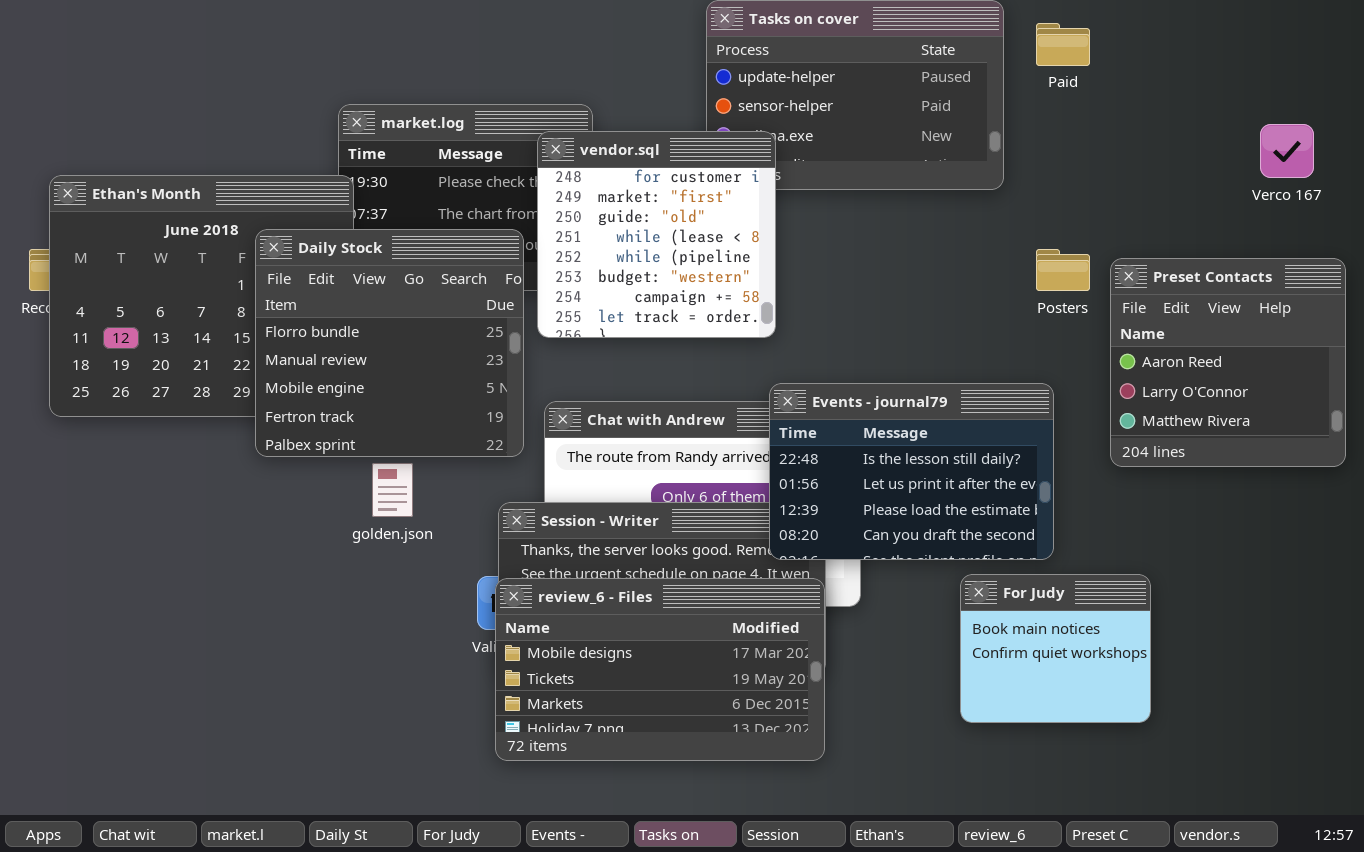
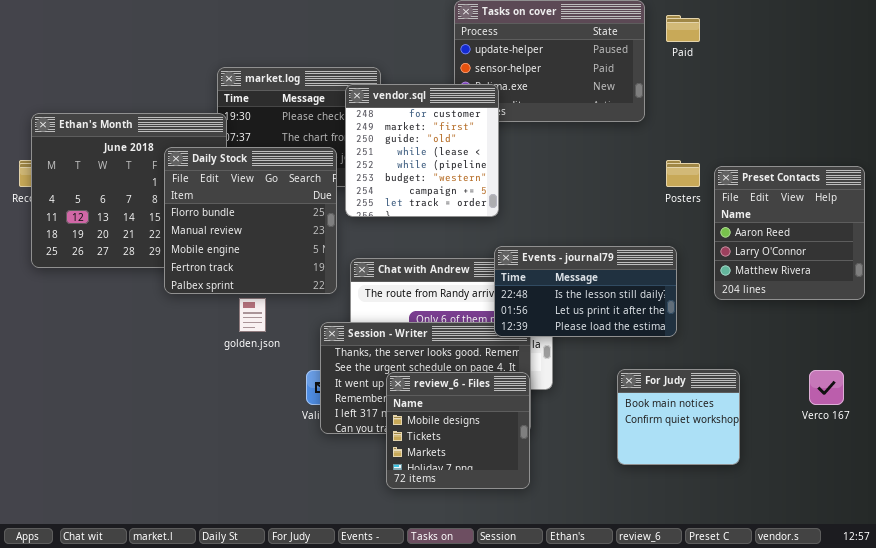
Verco 167: [1260,124,1314,178] -> [809,370,844,405], moved
Events - journal79: [769,383,1054,560] -> [494,246,677,337], resized
review_6 - Files: [495,578,825,761] -> [386,372,530,489], resized

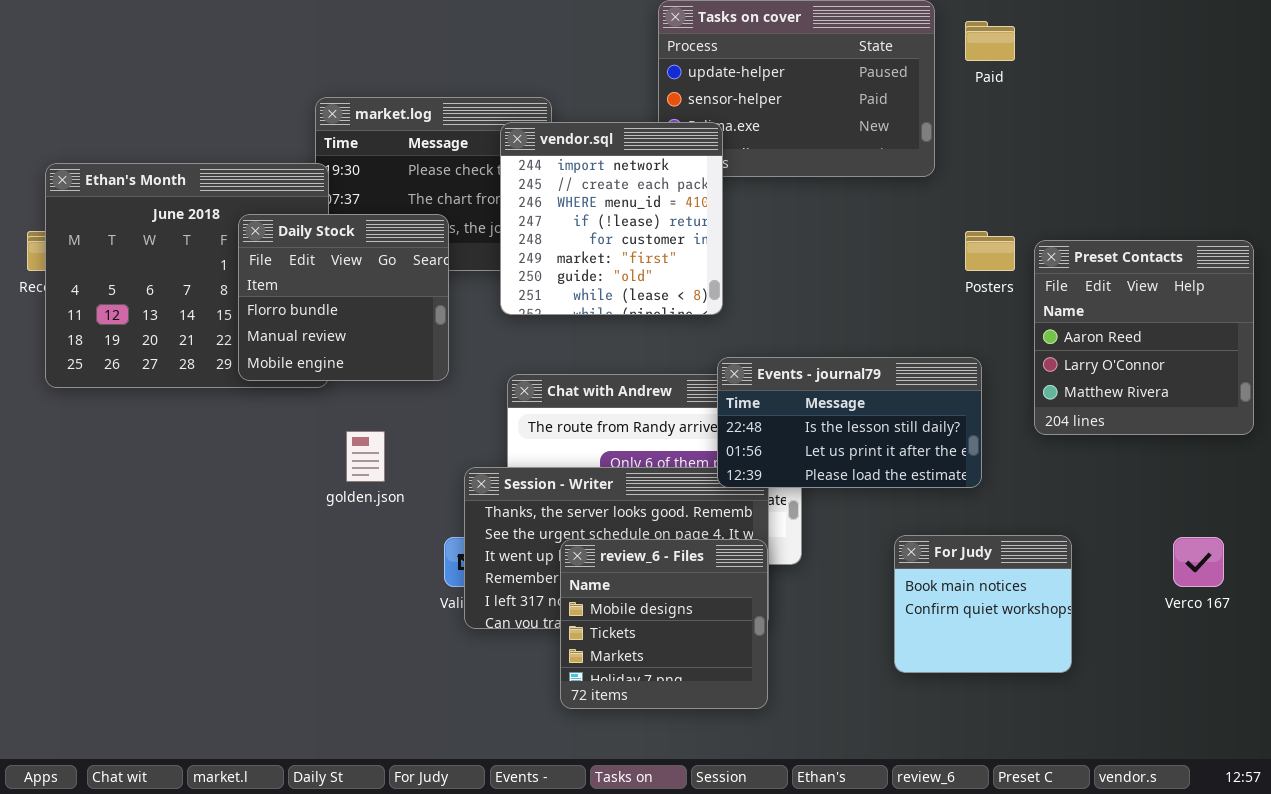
vendor.sql: [345,84,499,217] -> [500,122,723,315], scrolled up 4 rows
Daily Stock: [164,147,337,294] -> [238,214,449,381], resized

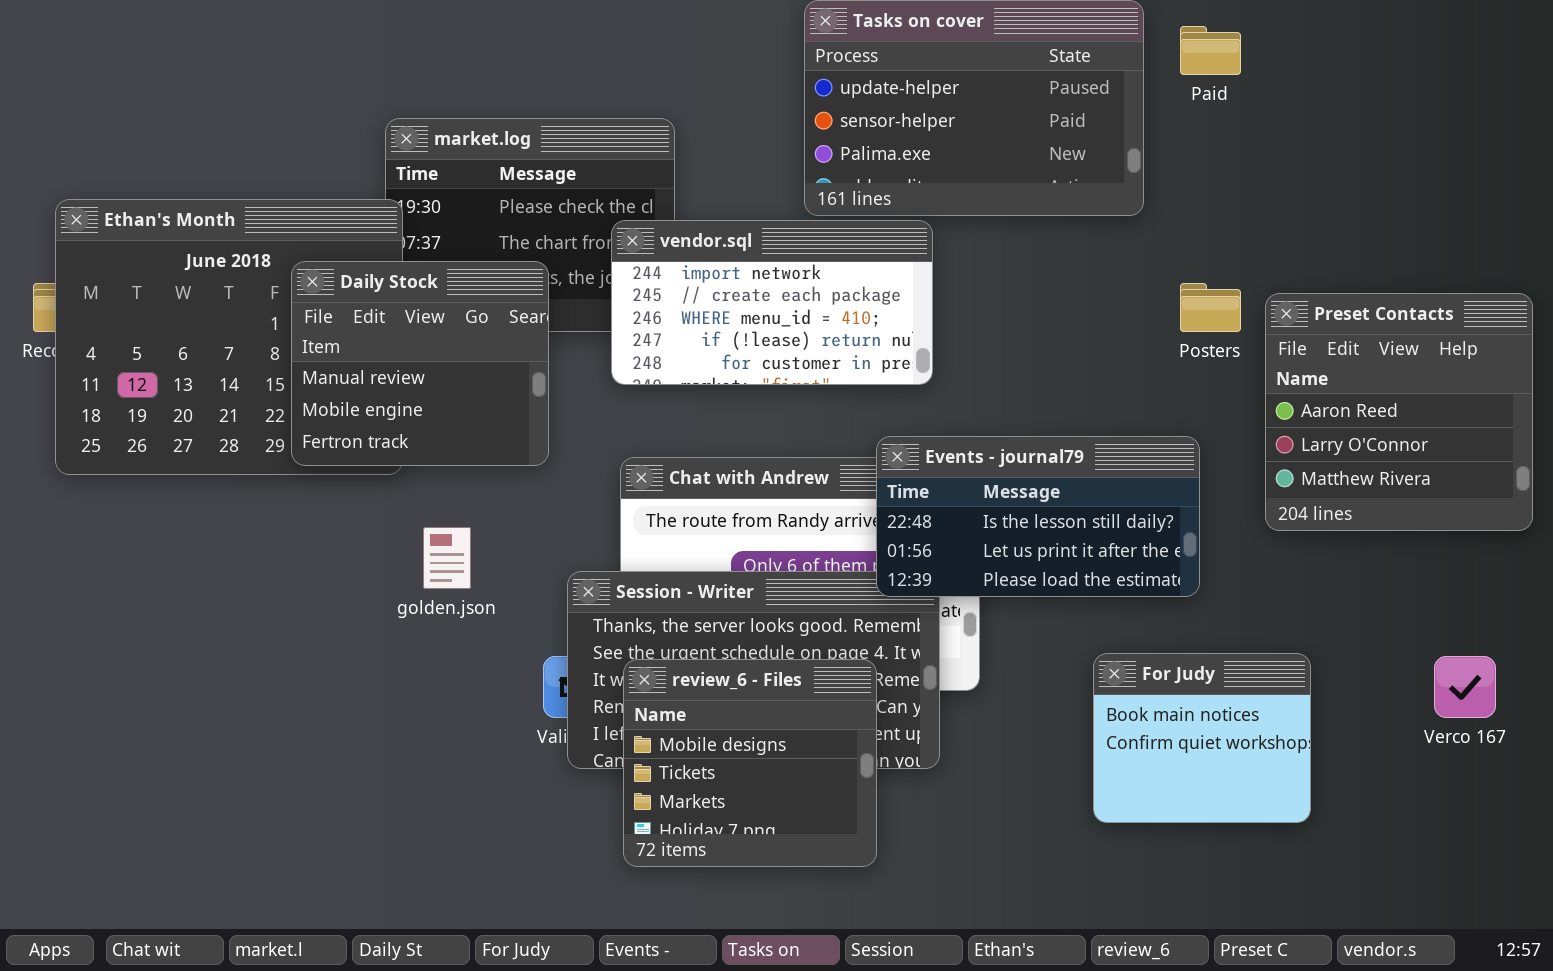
vendor.sql: [500,122,723,315] -> [611,220,933,385], resized
Daily Stock: [238,214,449,381] -> [291,261,549,466], scrolled down 1 row
review_6 - Files: [560,539,768,709] -> [623,659,877,867], moved

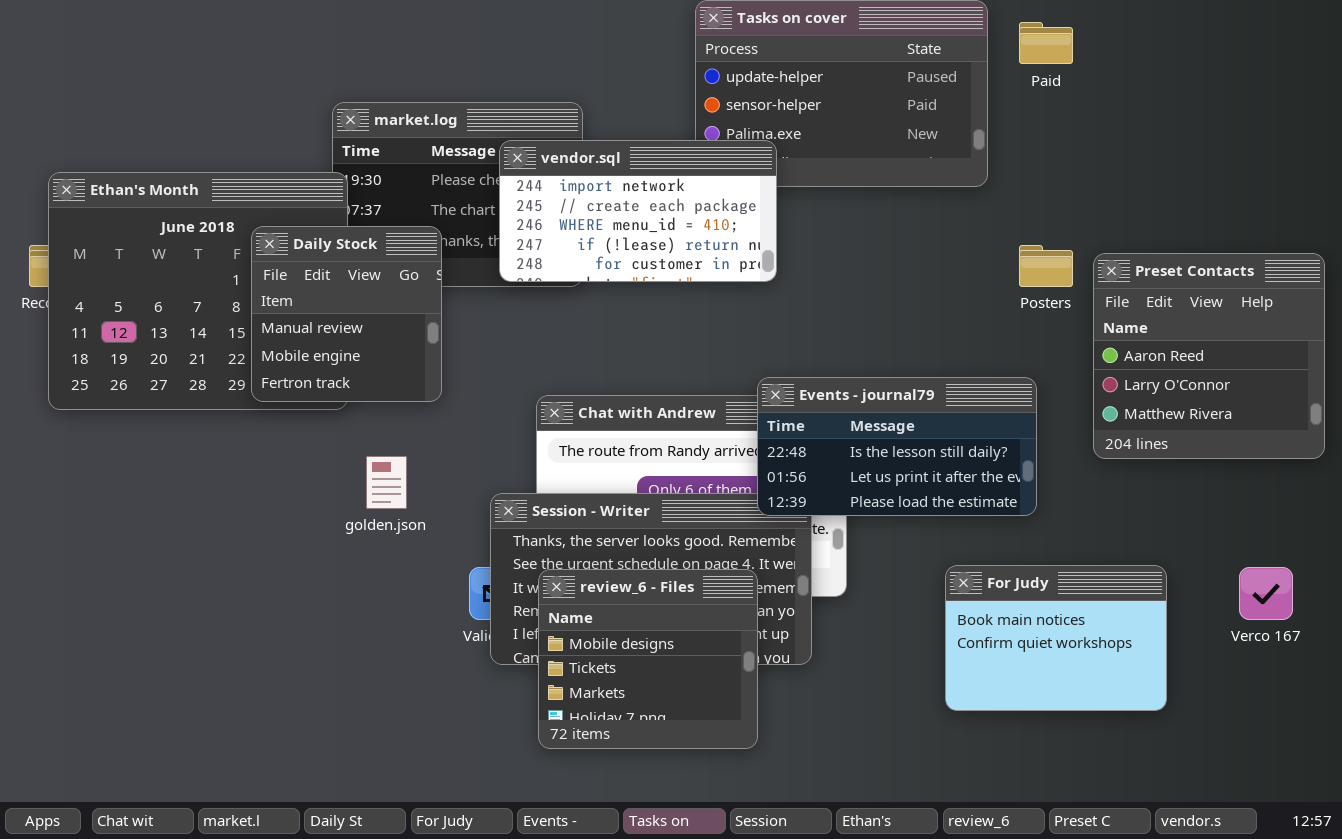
vendor.sql: [611,220,933,385] -> [499,140,777,282], moved
Daily Stock: [291,261,549,466] -> [251,226,442,402], resized
For Judy: [1093,653,1311,823] -> [945,565,1167,711], resized

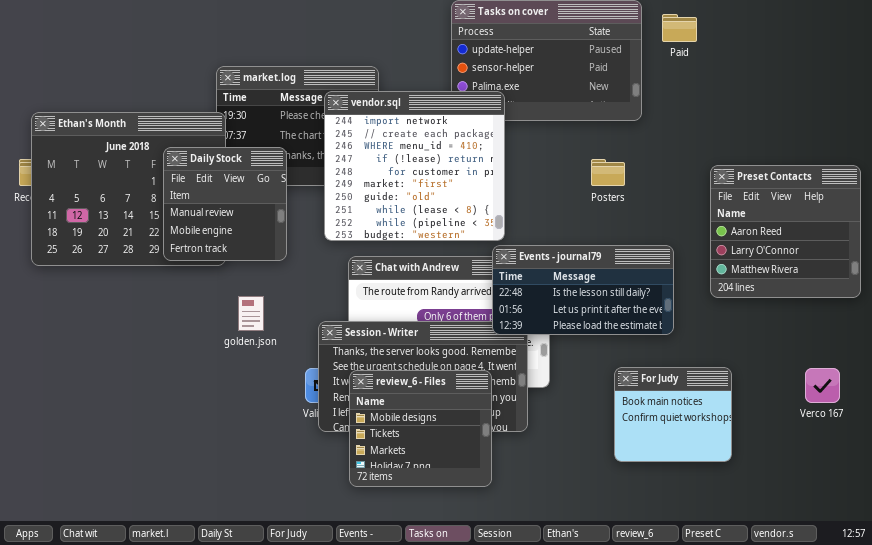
vendor.sql: [499,140,777,282] -> [324,91,505,241], resized
Posters: [1019,245,1073,287] -> [591,159,625,186], moved
For Judy: [945,565,1167,711] -> [614,367,732,462], resized

